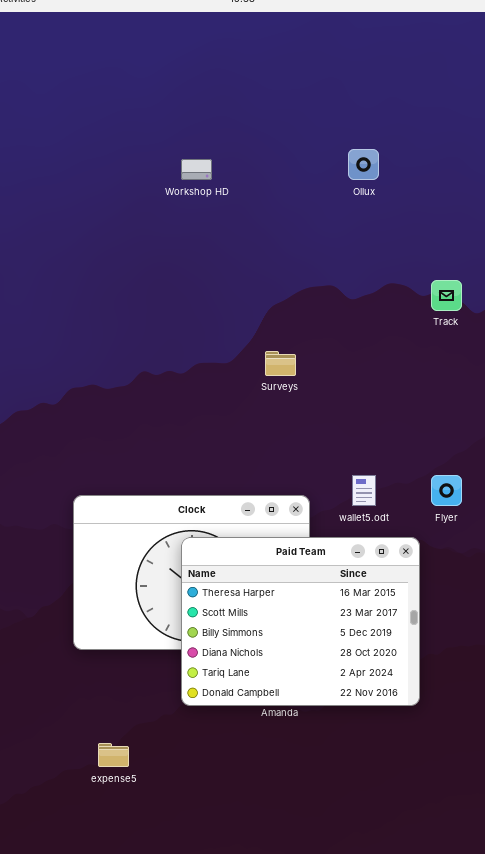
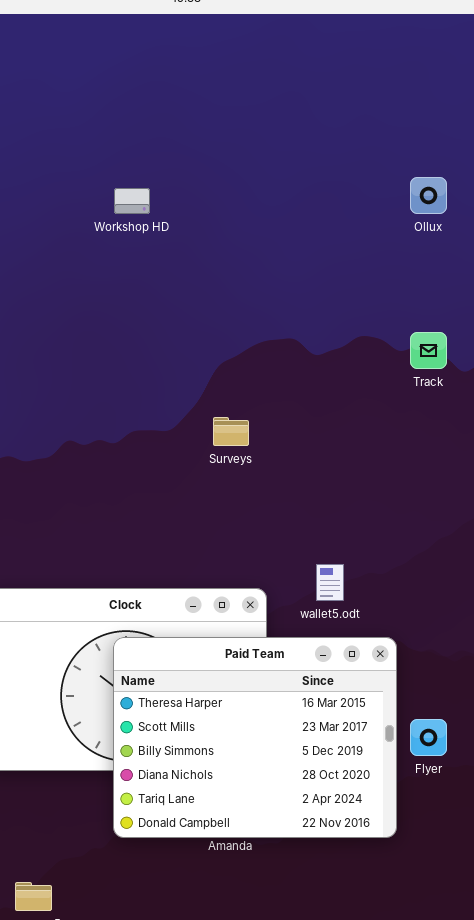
Ollux: [348,149,379,180] -> [410,177,447,214], moved
Flyer: [431,475,462,506] -> [410,719,447,756], moved

